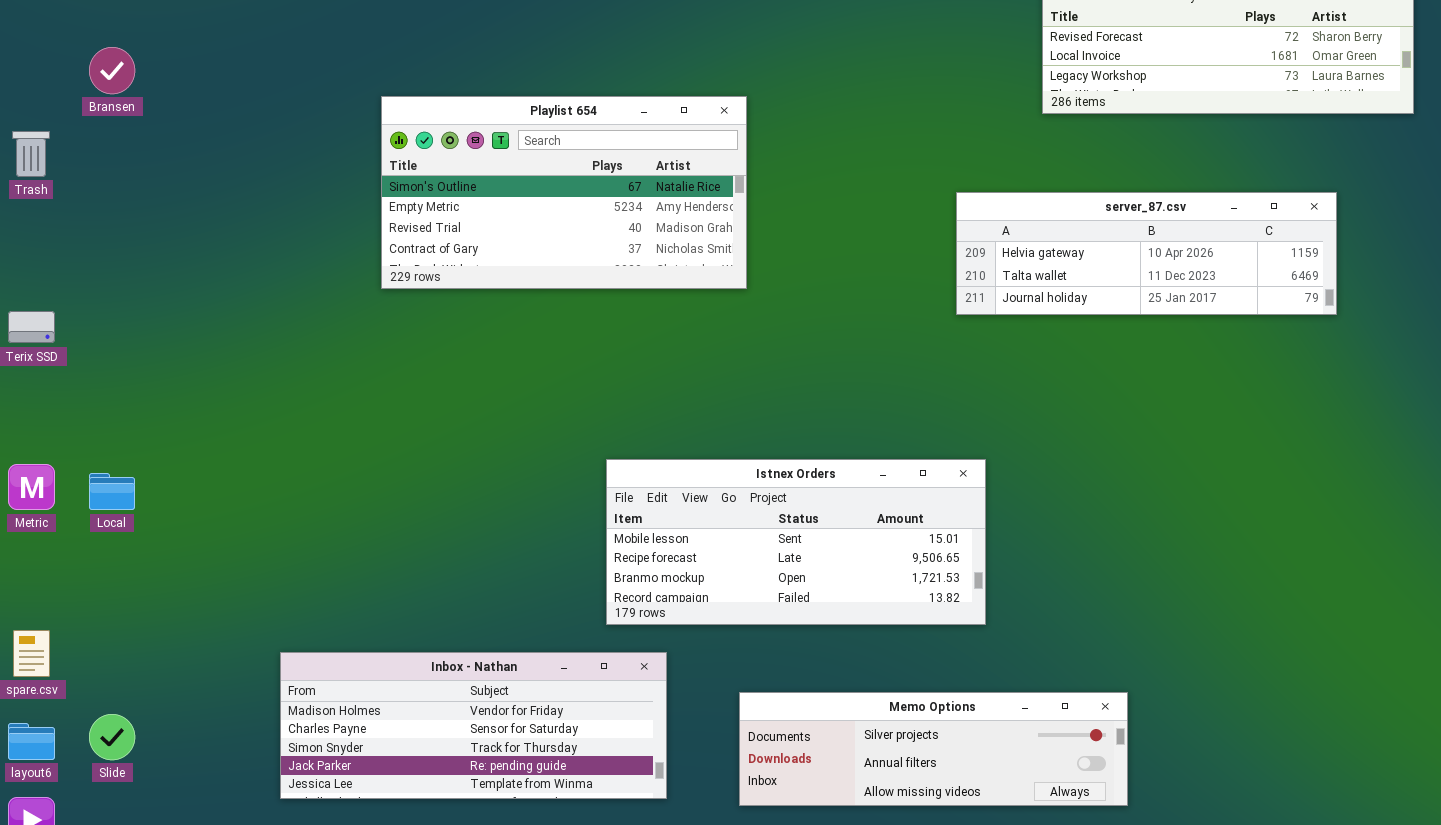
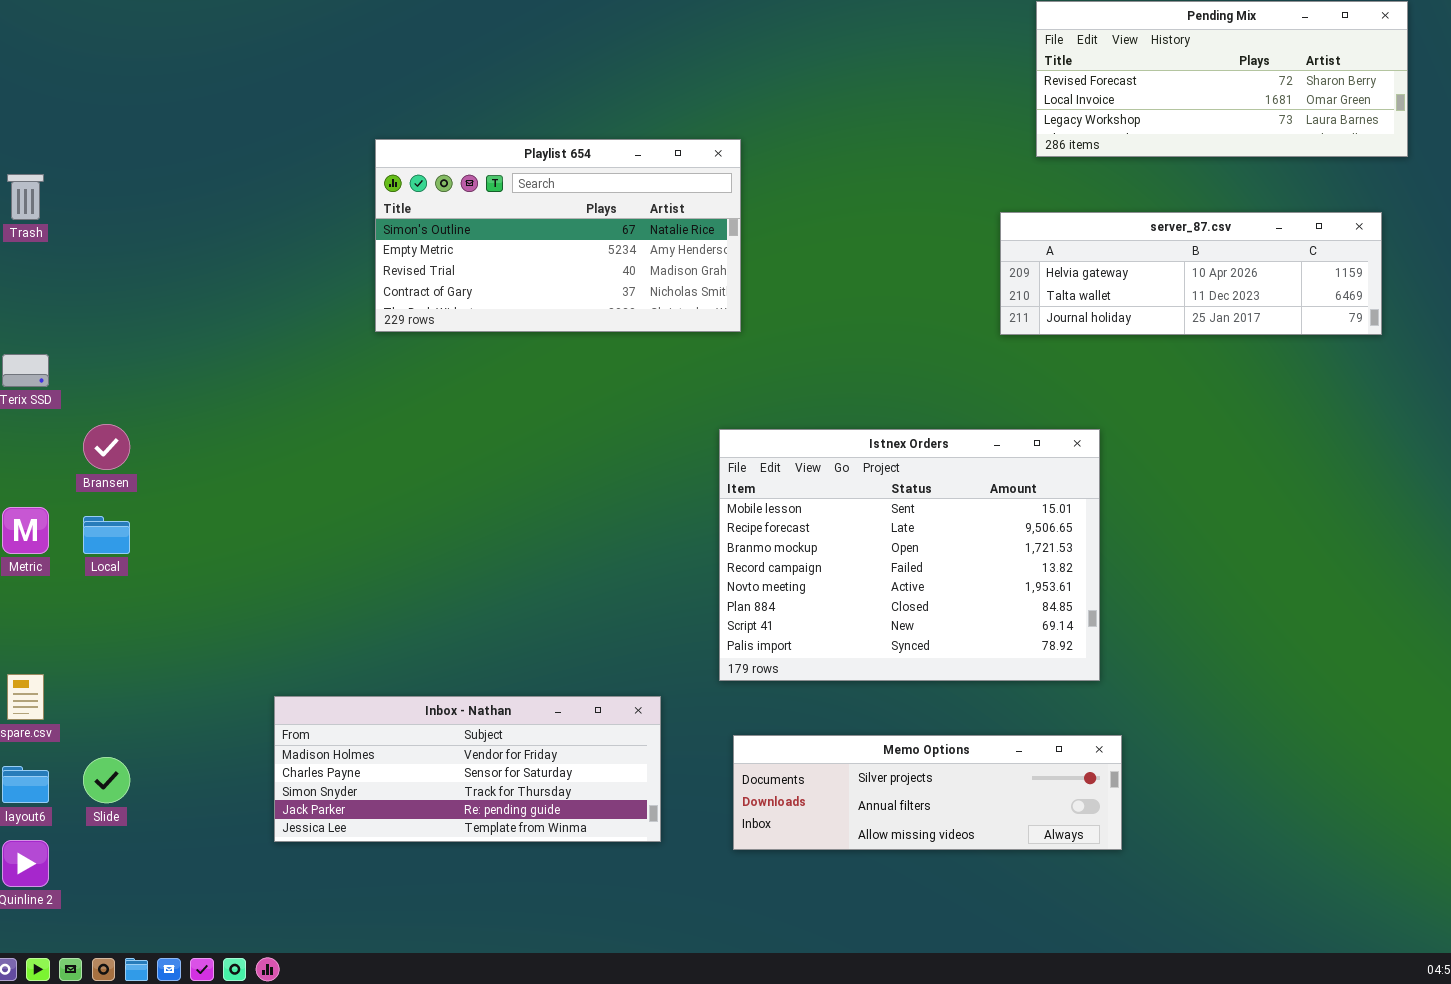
Bransen: [89,47,135,94] -> [83,424,130,470], moved
server_87.csv: [956,192,1337,315] -> [1000,212,1382,335], moved
Istnex Orders: [606,459,986,625] -> [719,429,1100,681], moved, resized

